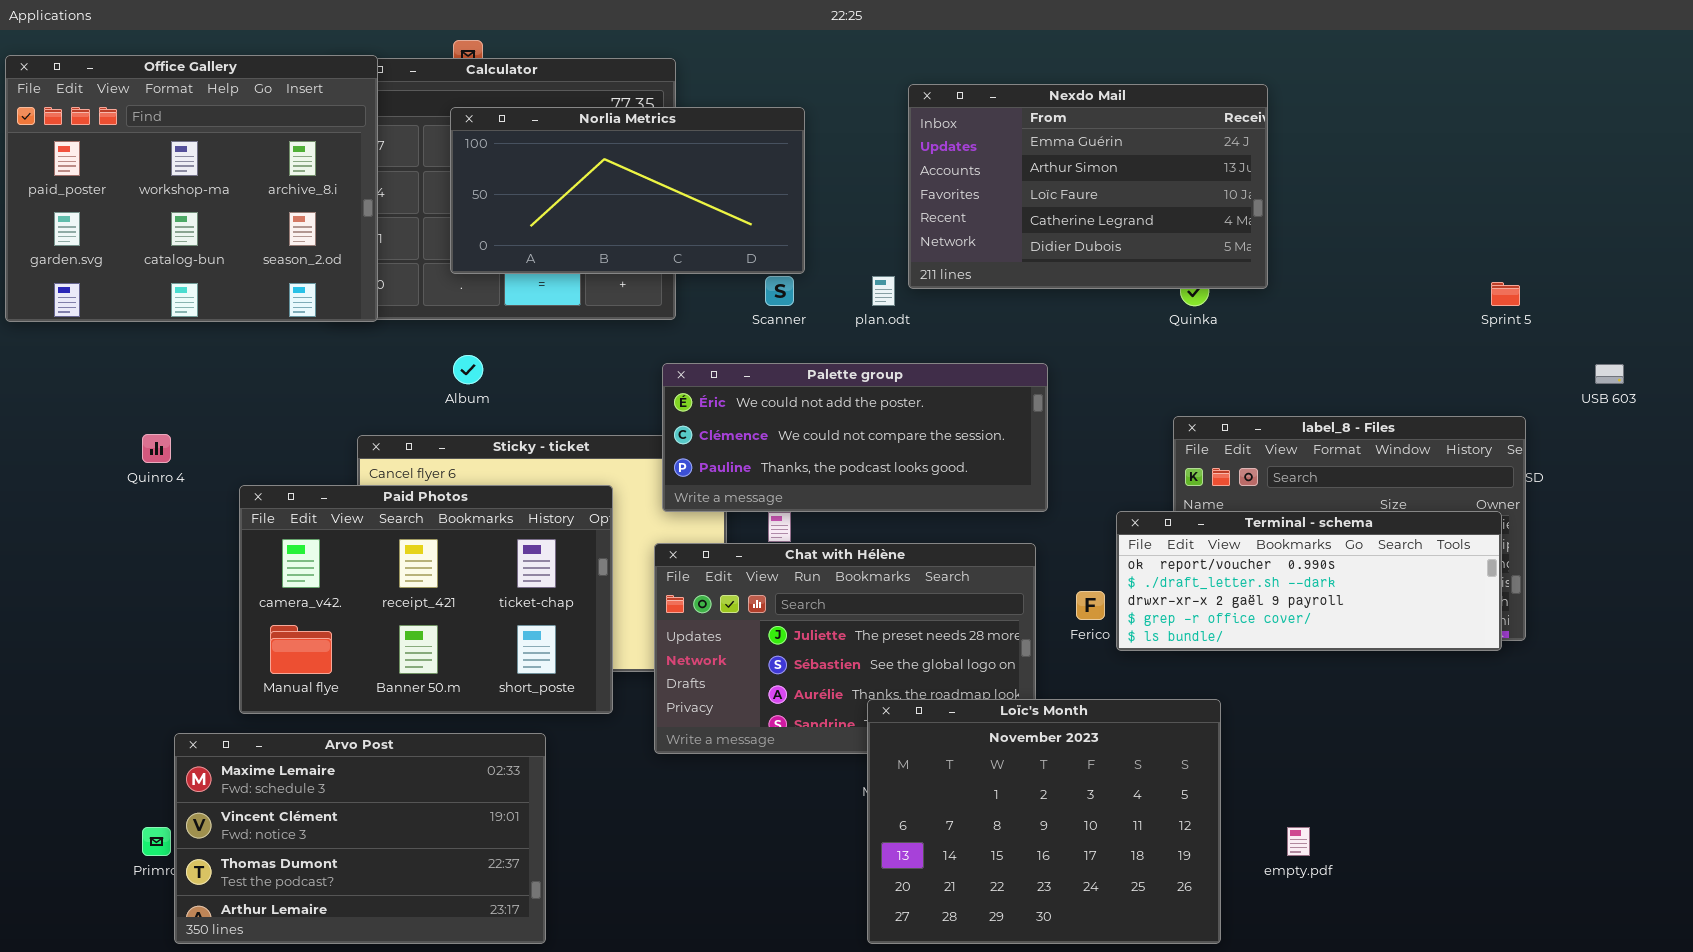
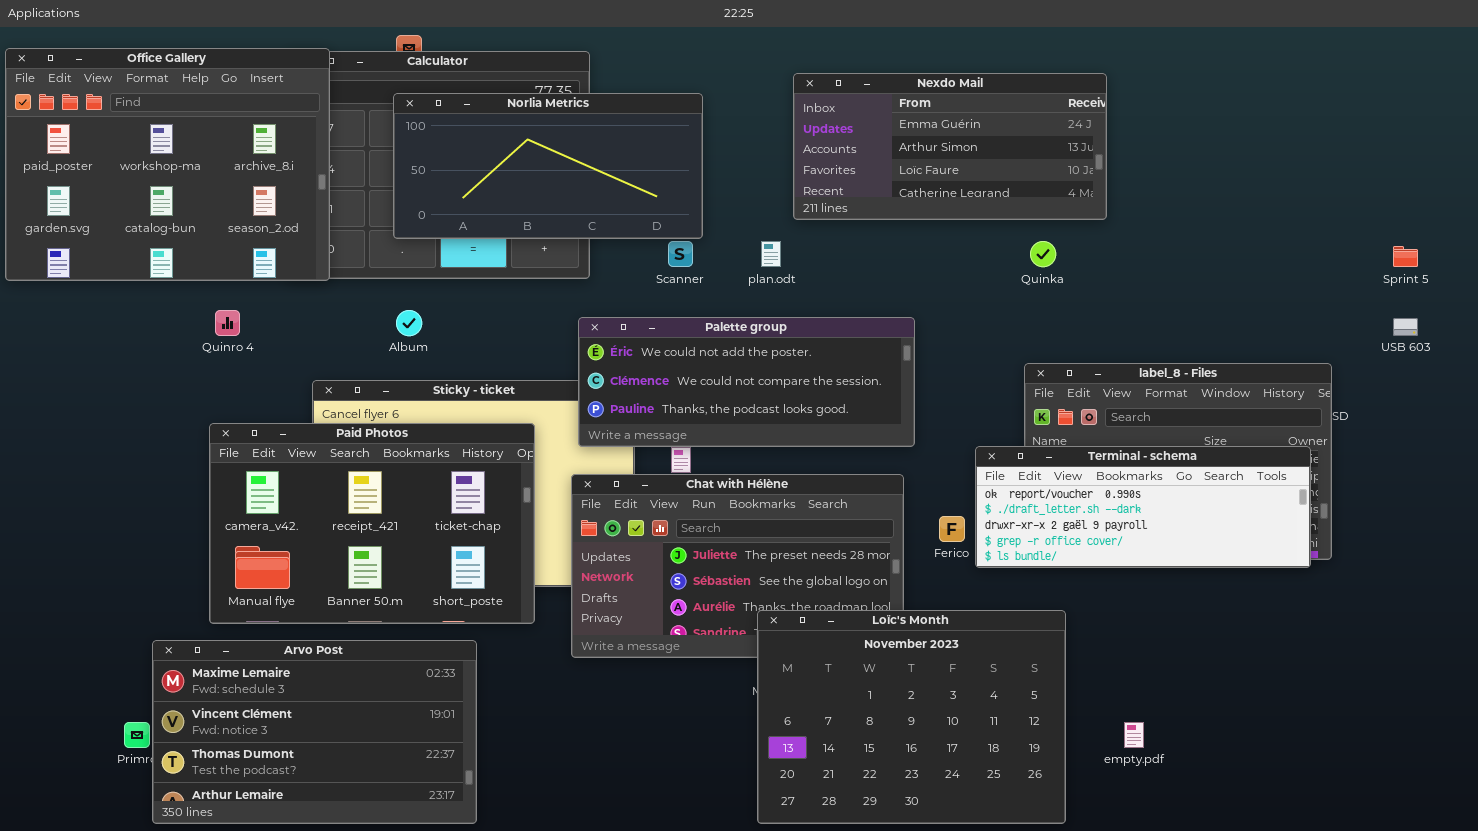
Nexdo Mail: [908,84,1268,289] -> [793,73,1107,220], resized
Sprint 5: [1491,282,1520,306] -> [1393,246,1418,267], moved
Quinro 4: [142,434,171,463] -> [215,310,240,336], moved

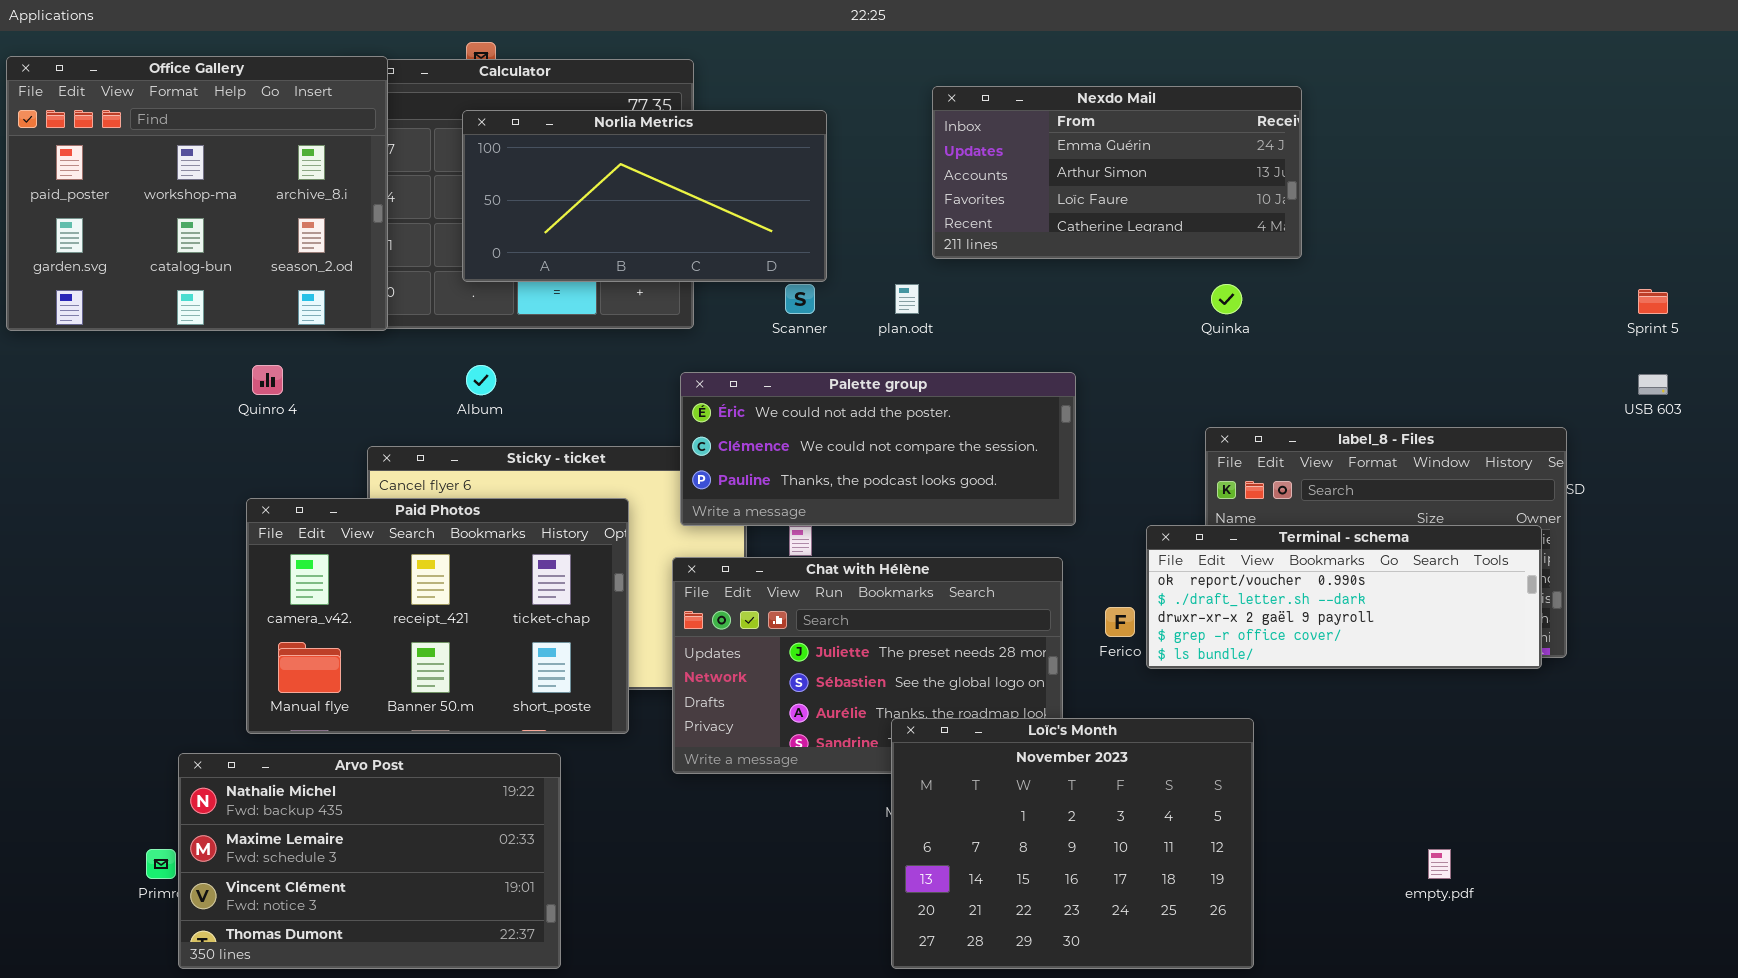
Arvo Post: [152,640,477,824] -> [178,753,561,969], scrolled up 1 row
empty.pdf: [1124,722,1144,748] -> [1428,849,1451,879], moved

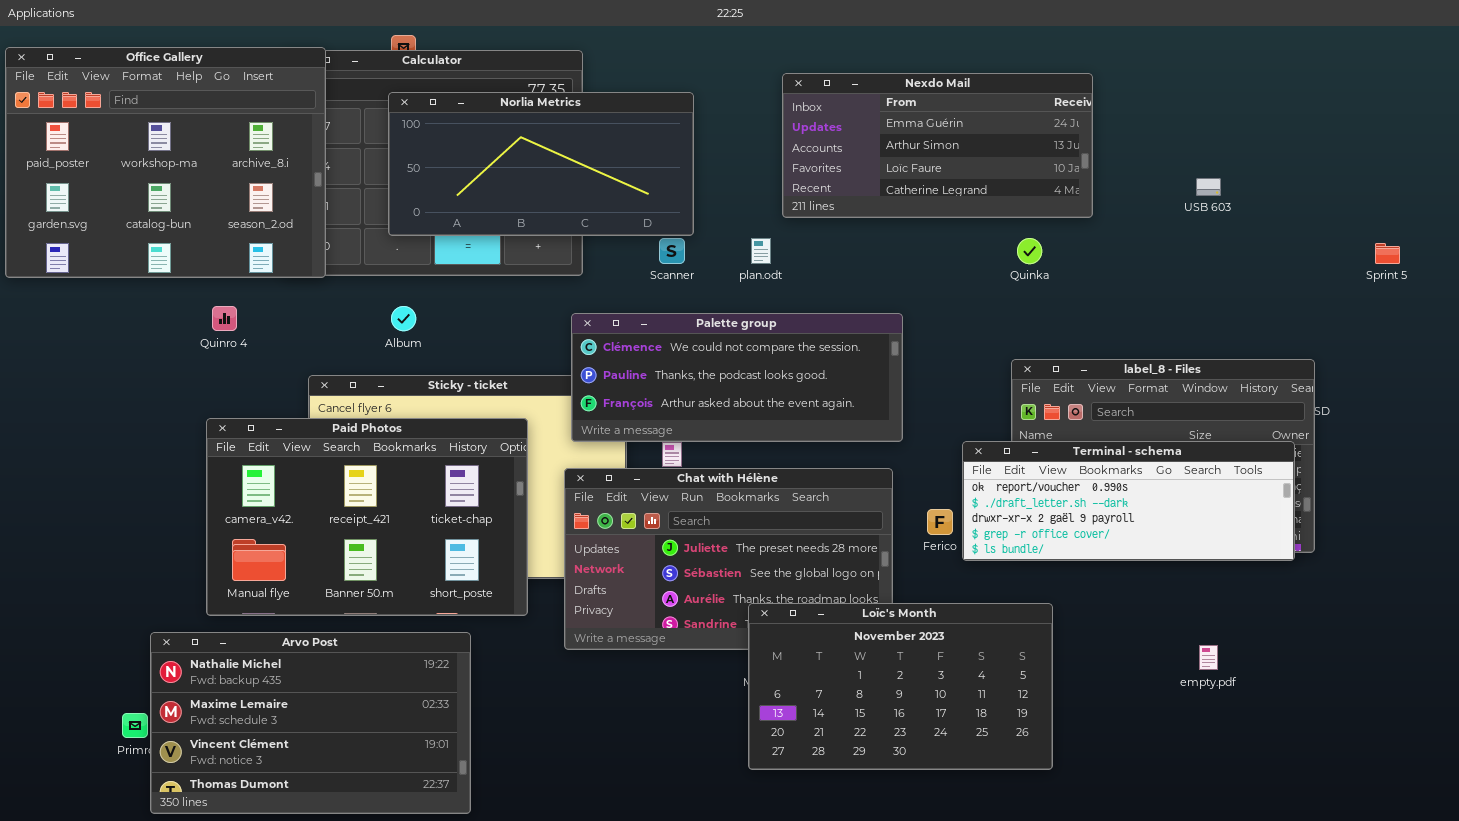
Palette group: [680,372,1076,526] -> [571,313,903,442], scrolled down 1 row
USB 603: [1638,374,1668,395] -> [1196,178,1221,196], moved
Loïc's Month: [891,718,1254,969] -> [748,603,1053,770], resized
empty.pdf: [1428,849,1451,879] -> [1199,645,1218,670], moved

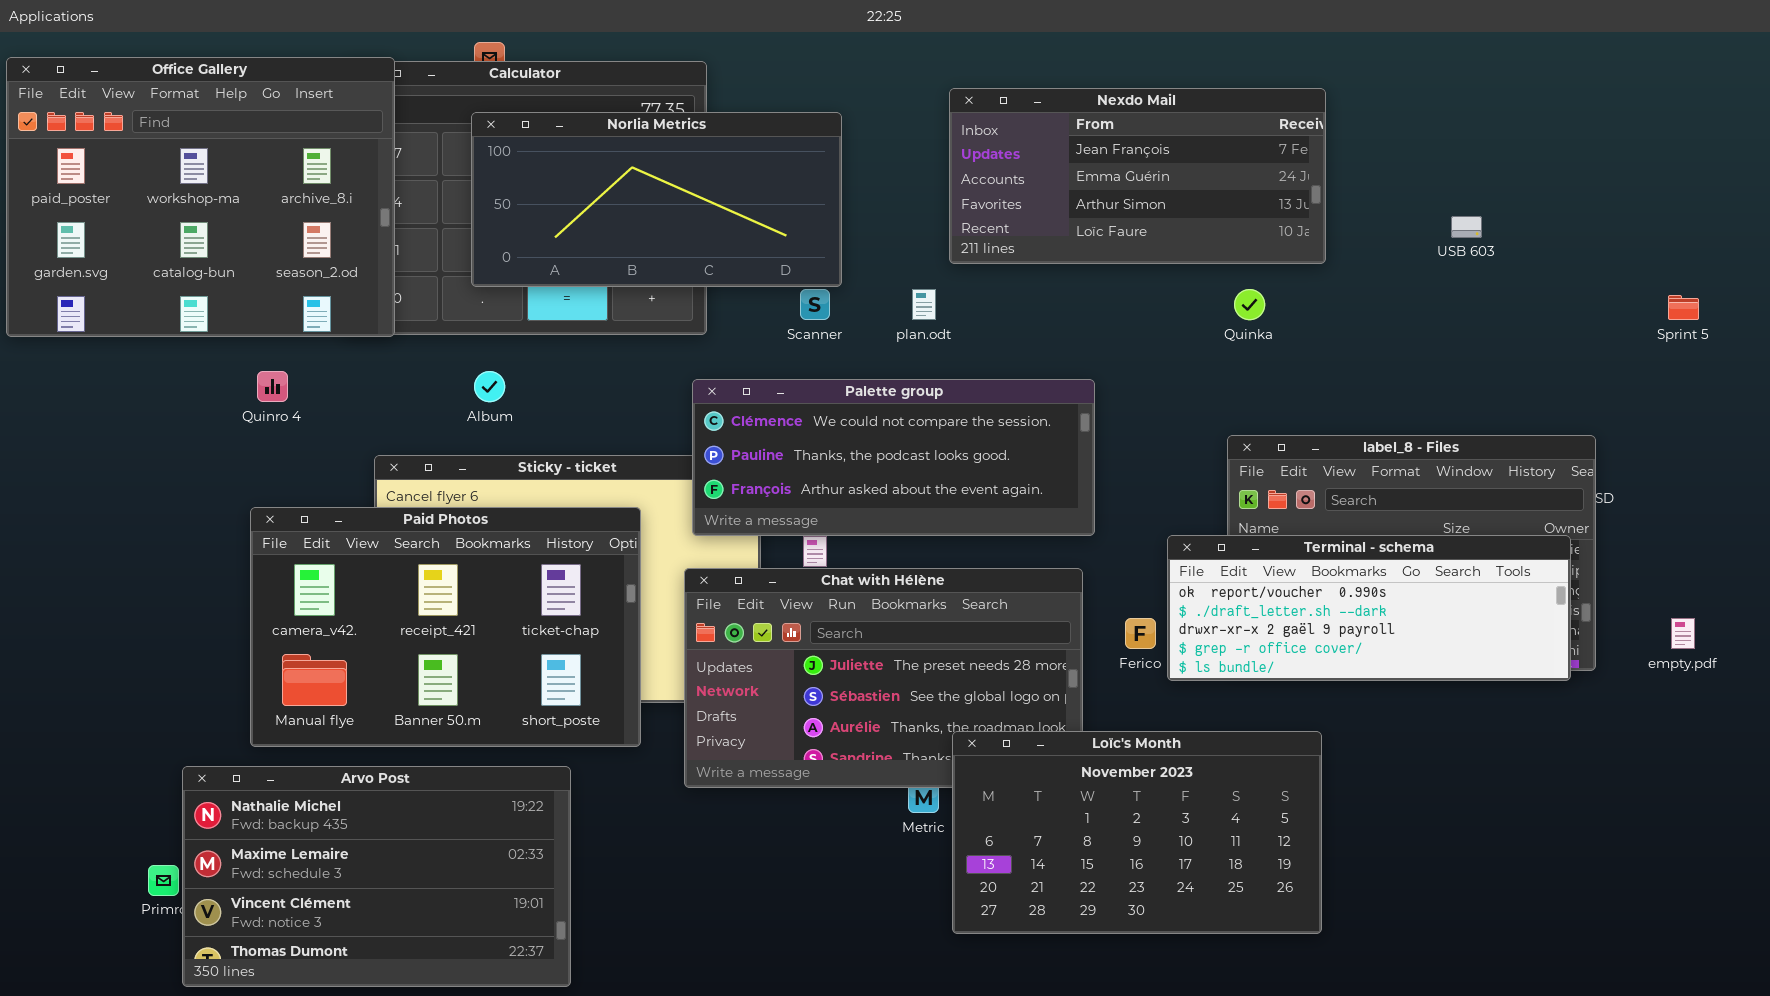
Nexdo Mail: [782,73,1093,218] -> [949,88,1326,264], scrolled up 1 row
Loïc's Month: [748,603,1053,770] -> [952,731,1322,934], moved
empty.pdf: [1199,645,1218,670] -> [1671,618,1695,649], moved

